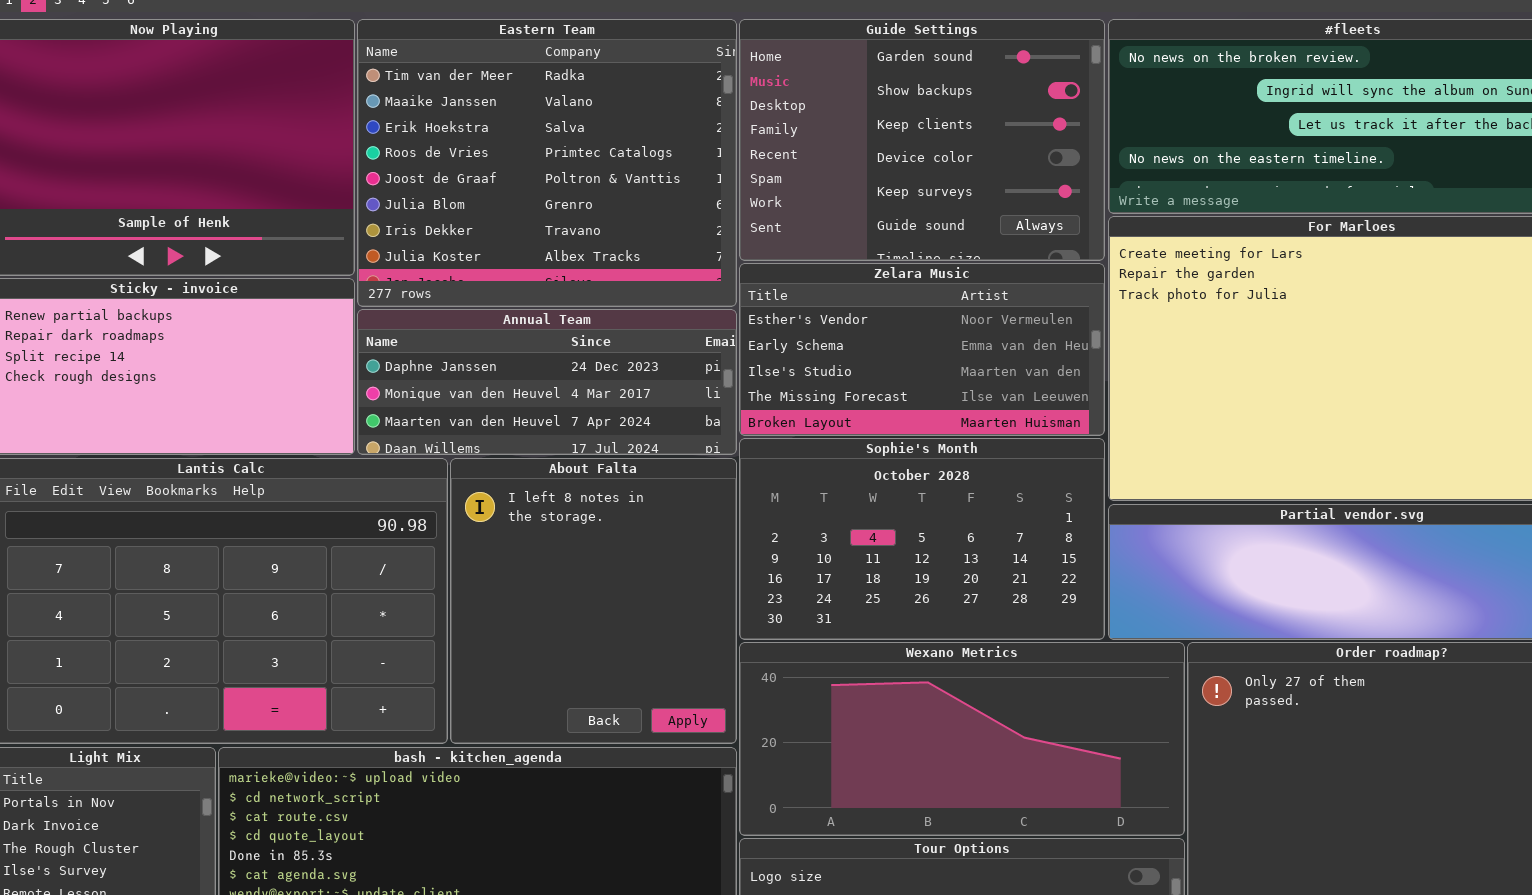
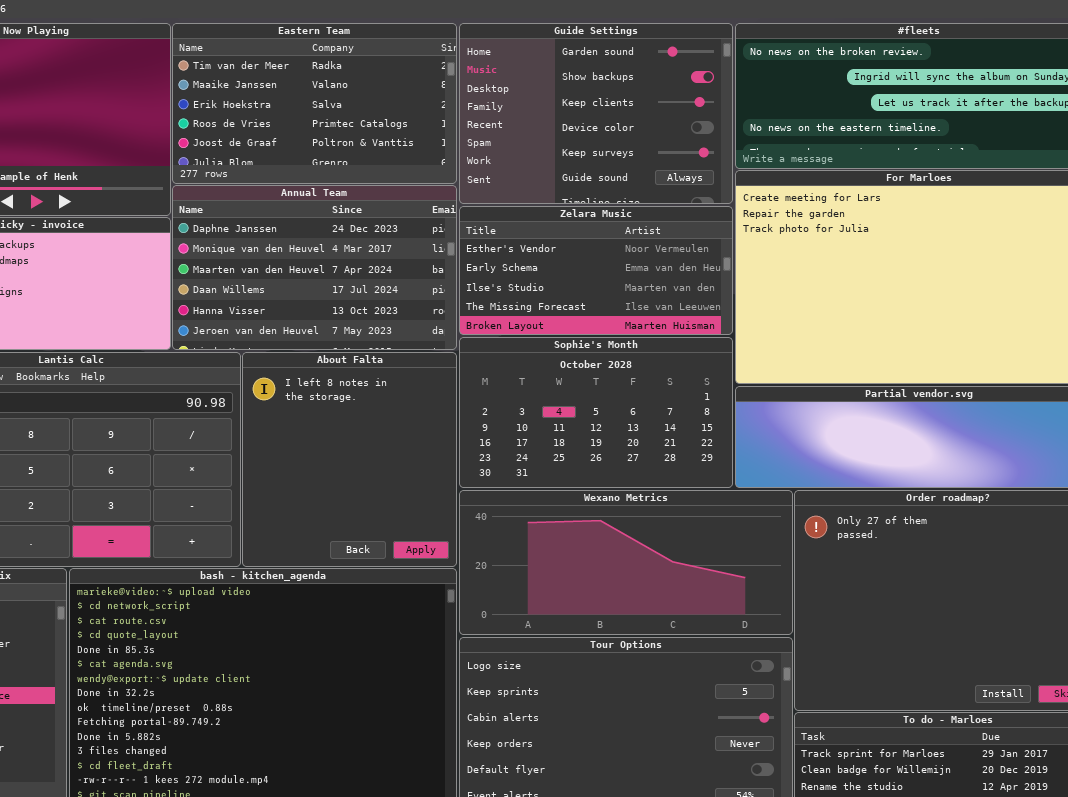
Eastern Team: [357,19,737,307] -> [172,23,457,184], resized
Annual Team: [357,309,737,455] -> [172,185,457,350], resized

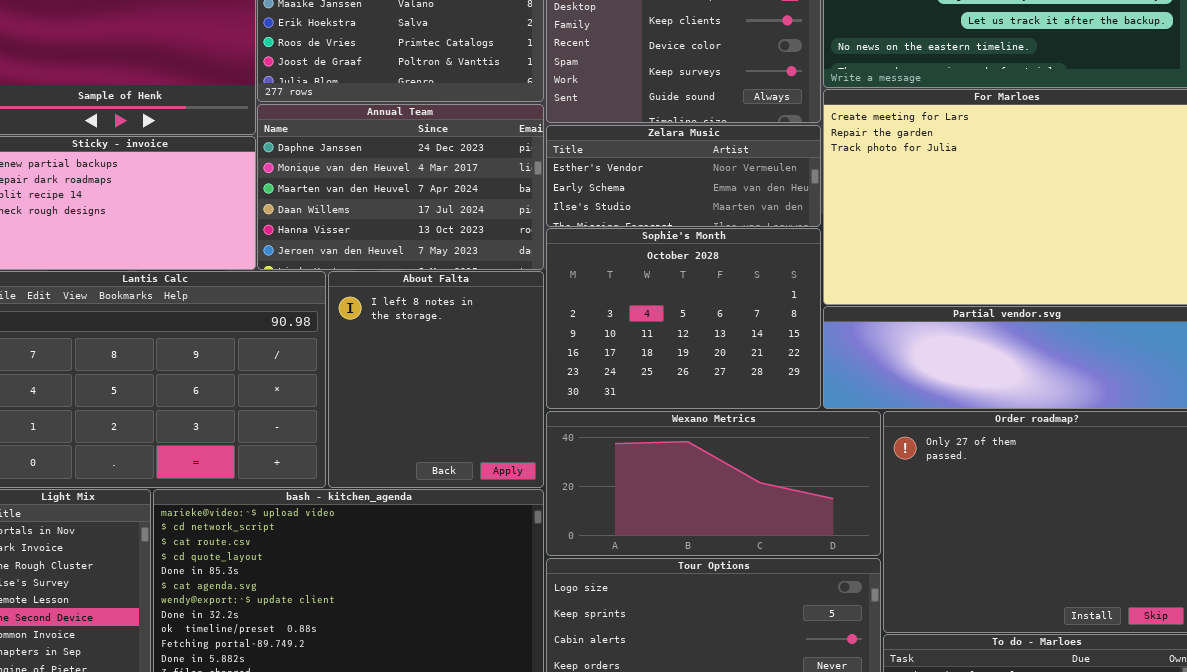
Zelara Music: [459,206,733,335] -> [546,125,821,227], resized
Sophie's Month: [459,337,733,488] -> [546,228,821,409], resized

